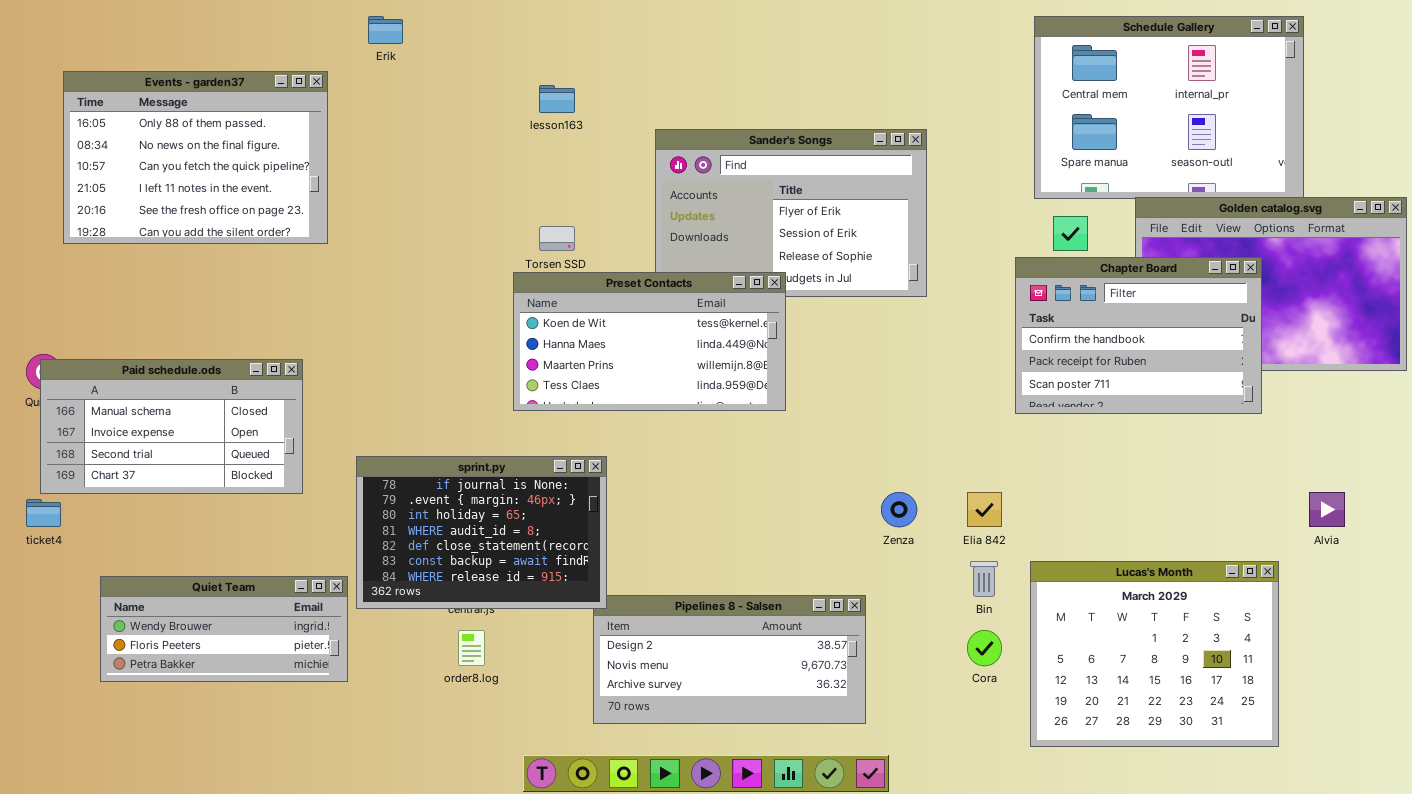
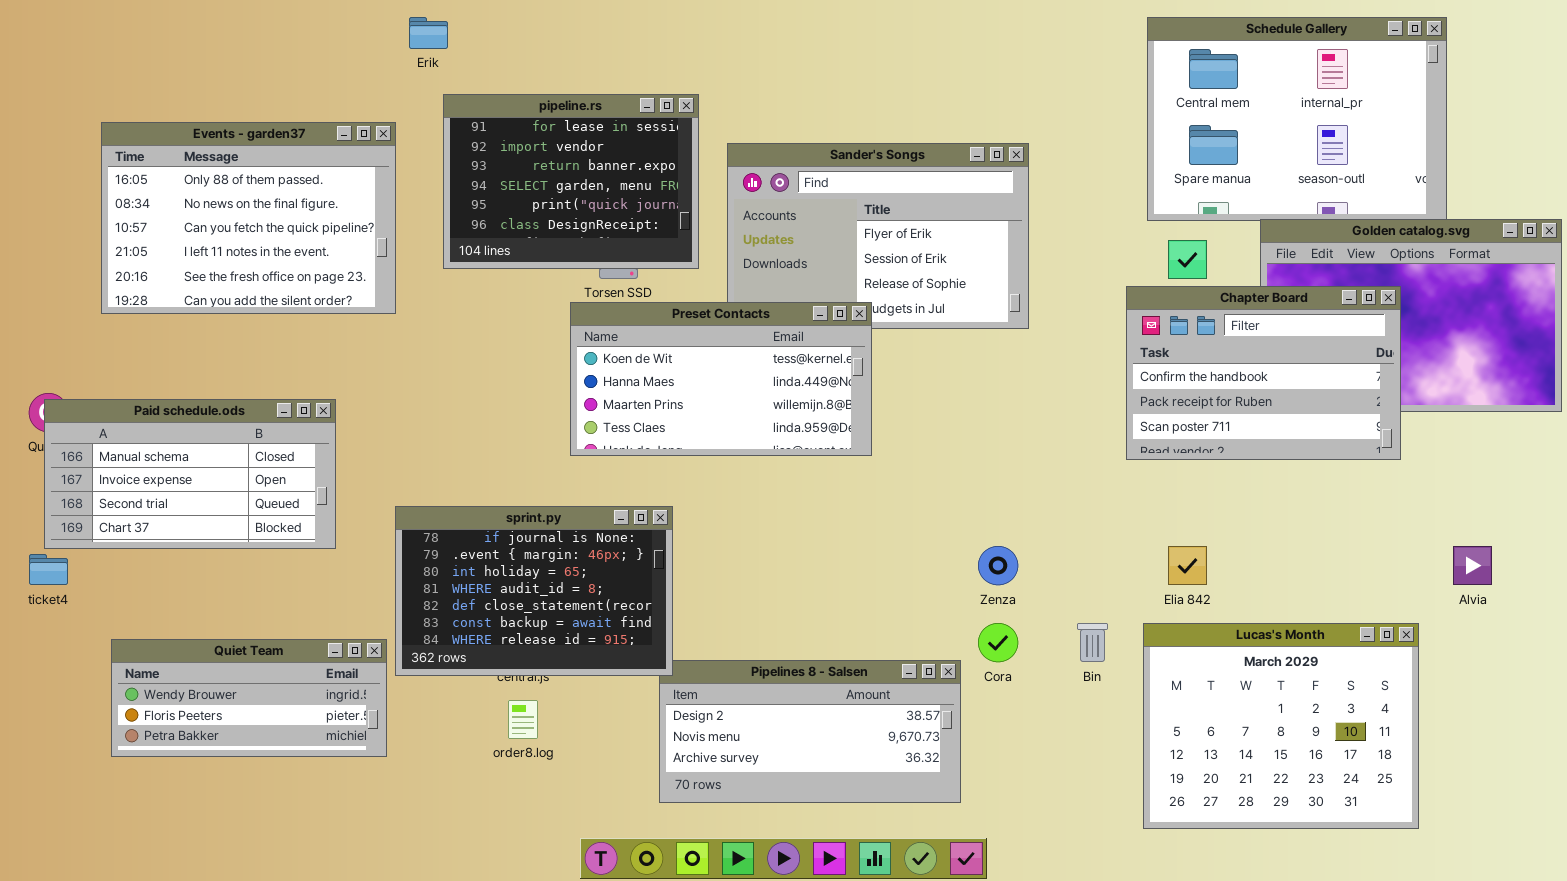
Events - garden37: [63,71,328,244] -> [101,122,396,314], moved
pipeline.rs: none -> [443,94,699,269], opened
Elia 842: [967,492,1002,527] -> [1168,546,1207,585], moved
Cora: [967,630,1002,666] -> [978,623,1018,662], moved

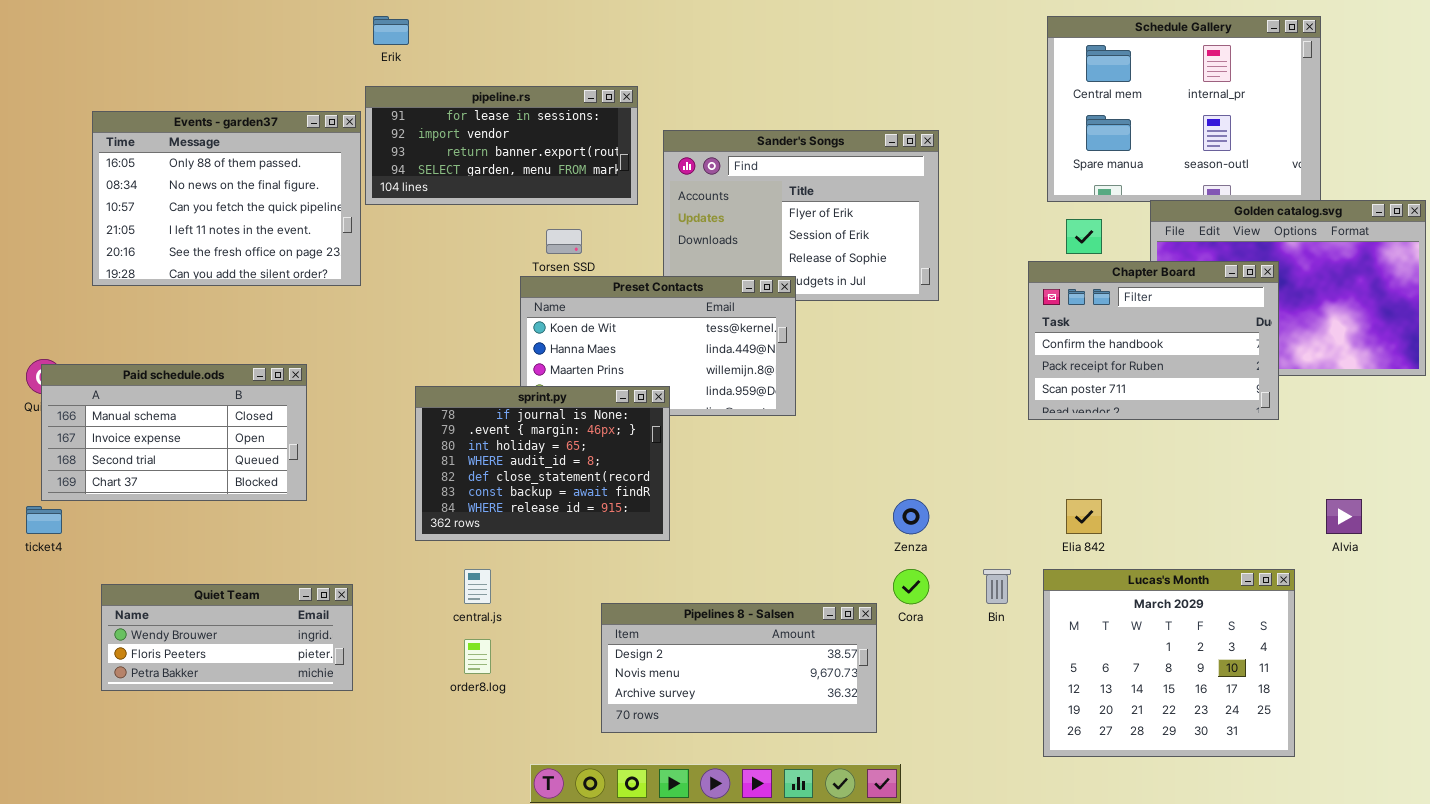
pipeline.rs: [443,94,699,269] -> [365,86,638,205], resized
sprint.py: [395,506,673,676] -> [415,386,670,541], moved

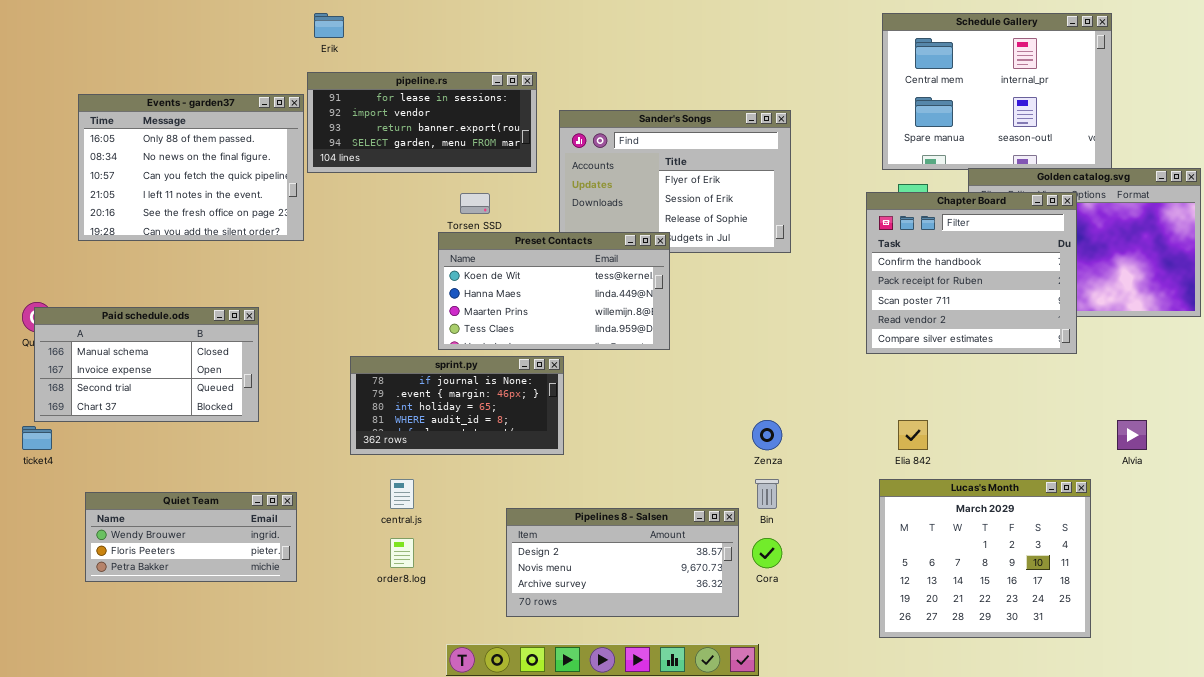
Chapter Board: [1028,261,1279,420] -> [866,192,1077,354], resized
sprint.py: [415,386,670,541] -> [350,356,564,455], resized
Cora: [893,569,929,604] -> [752,538,782,568], moved
Bin: [983,569,1011,604] -> [755,479,779,509], moved

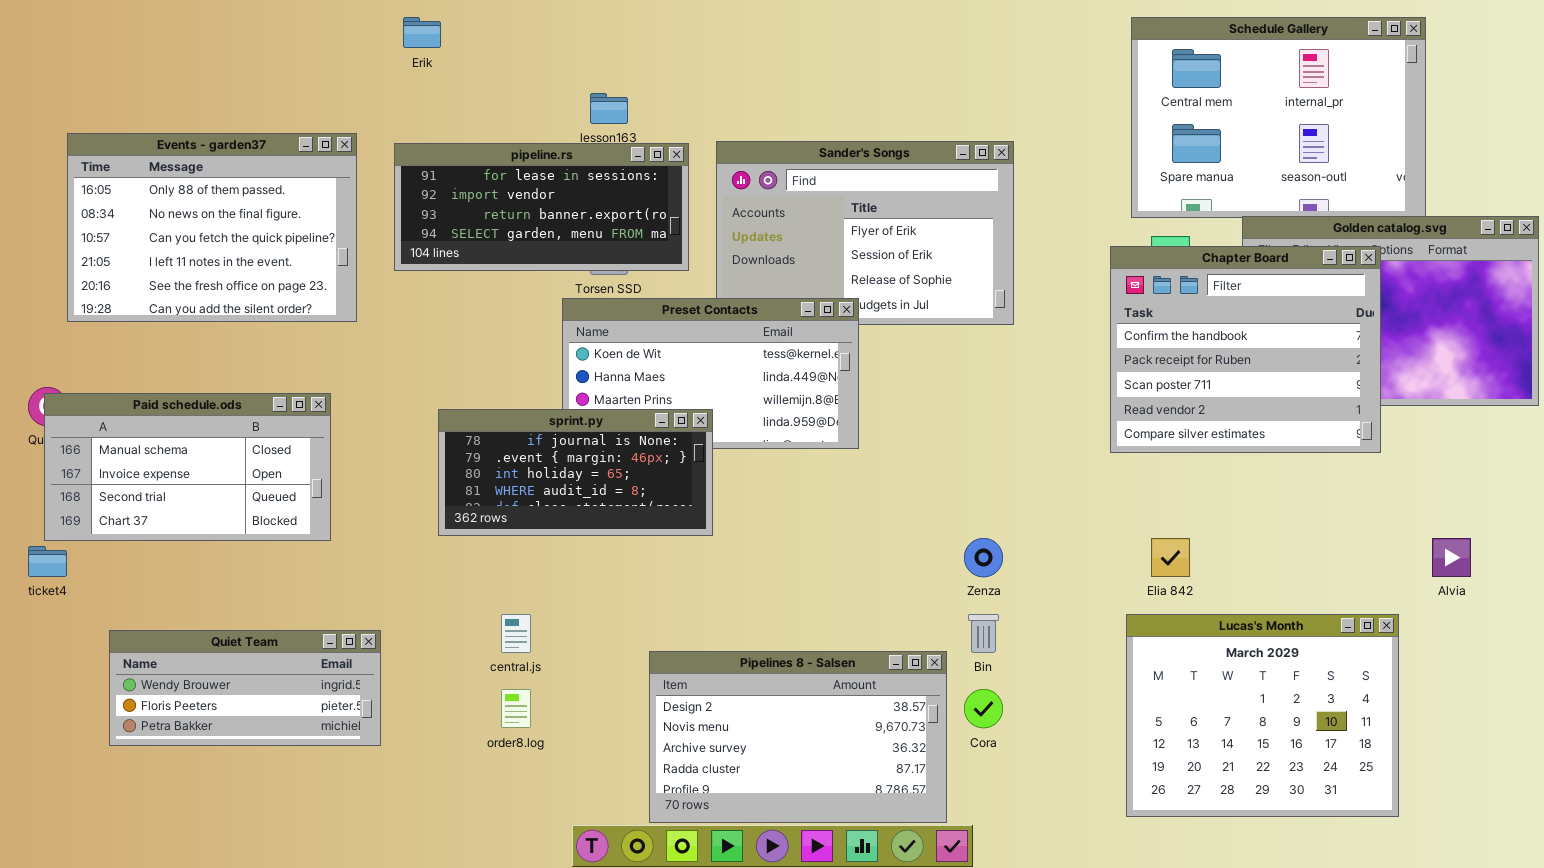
pipeline.rs: [307,72,537,173] -> [394,143,689,271], moved
Events - garden37: [78,94,304,241] -> [67,133,357,322], moved
sprint.py: [350,356,564,455] -> [438,409,713,536], moved
Pipelines 8 - Salsen: [506,508,739,617] -> [649,651,947,823], resized

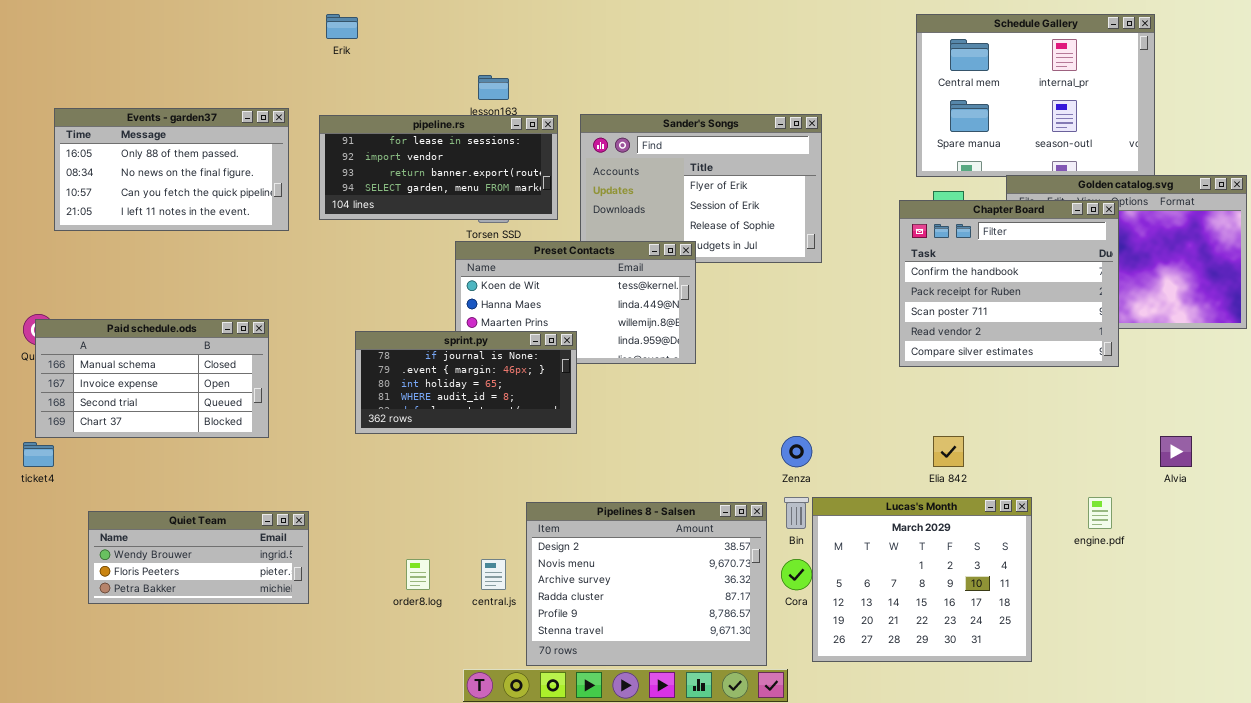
Events - garden37: [67,133,357,322] -> [54,108,289,231], resized
central.js: [501,614,531,653] -> [481,559,506,590], moved
Lucas's Month: [1126,614,1399,817] -> [812,497,1032,662], moved
Pipelines 8 - Salsen: [649,651,947,823] -> [526,502,767,666], resized

